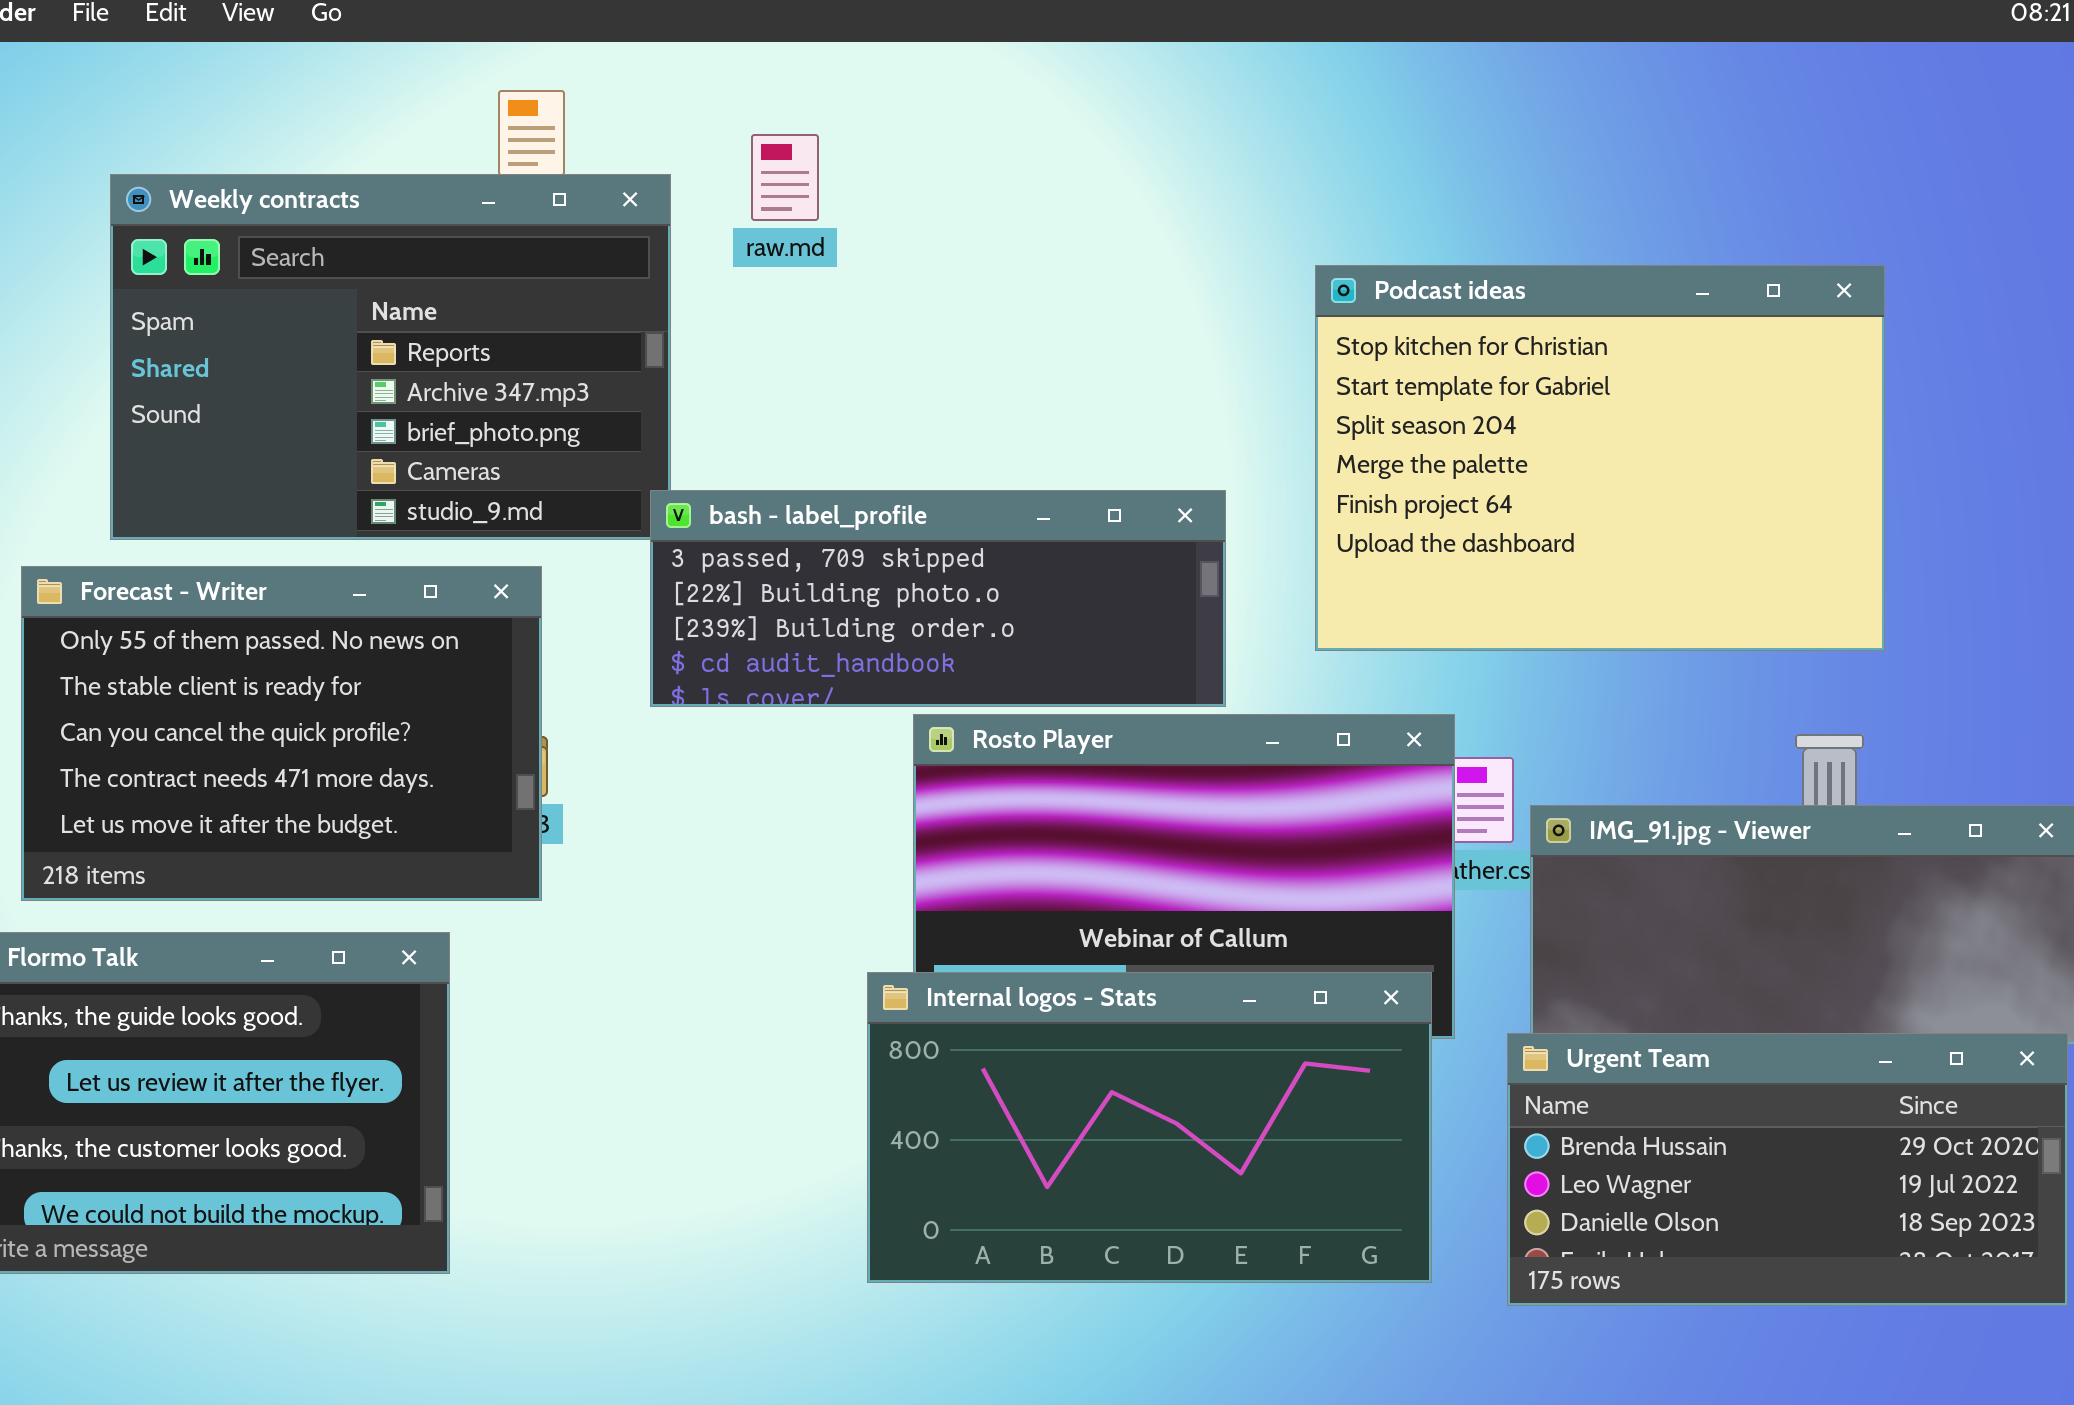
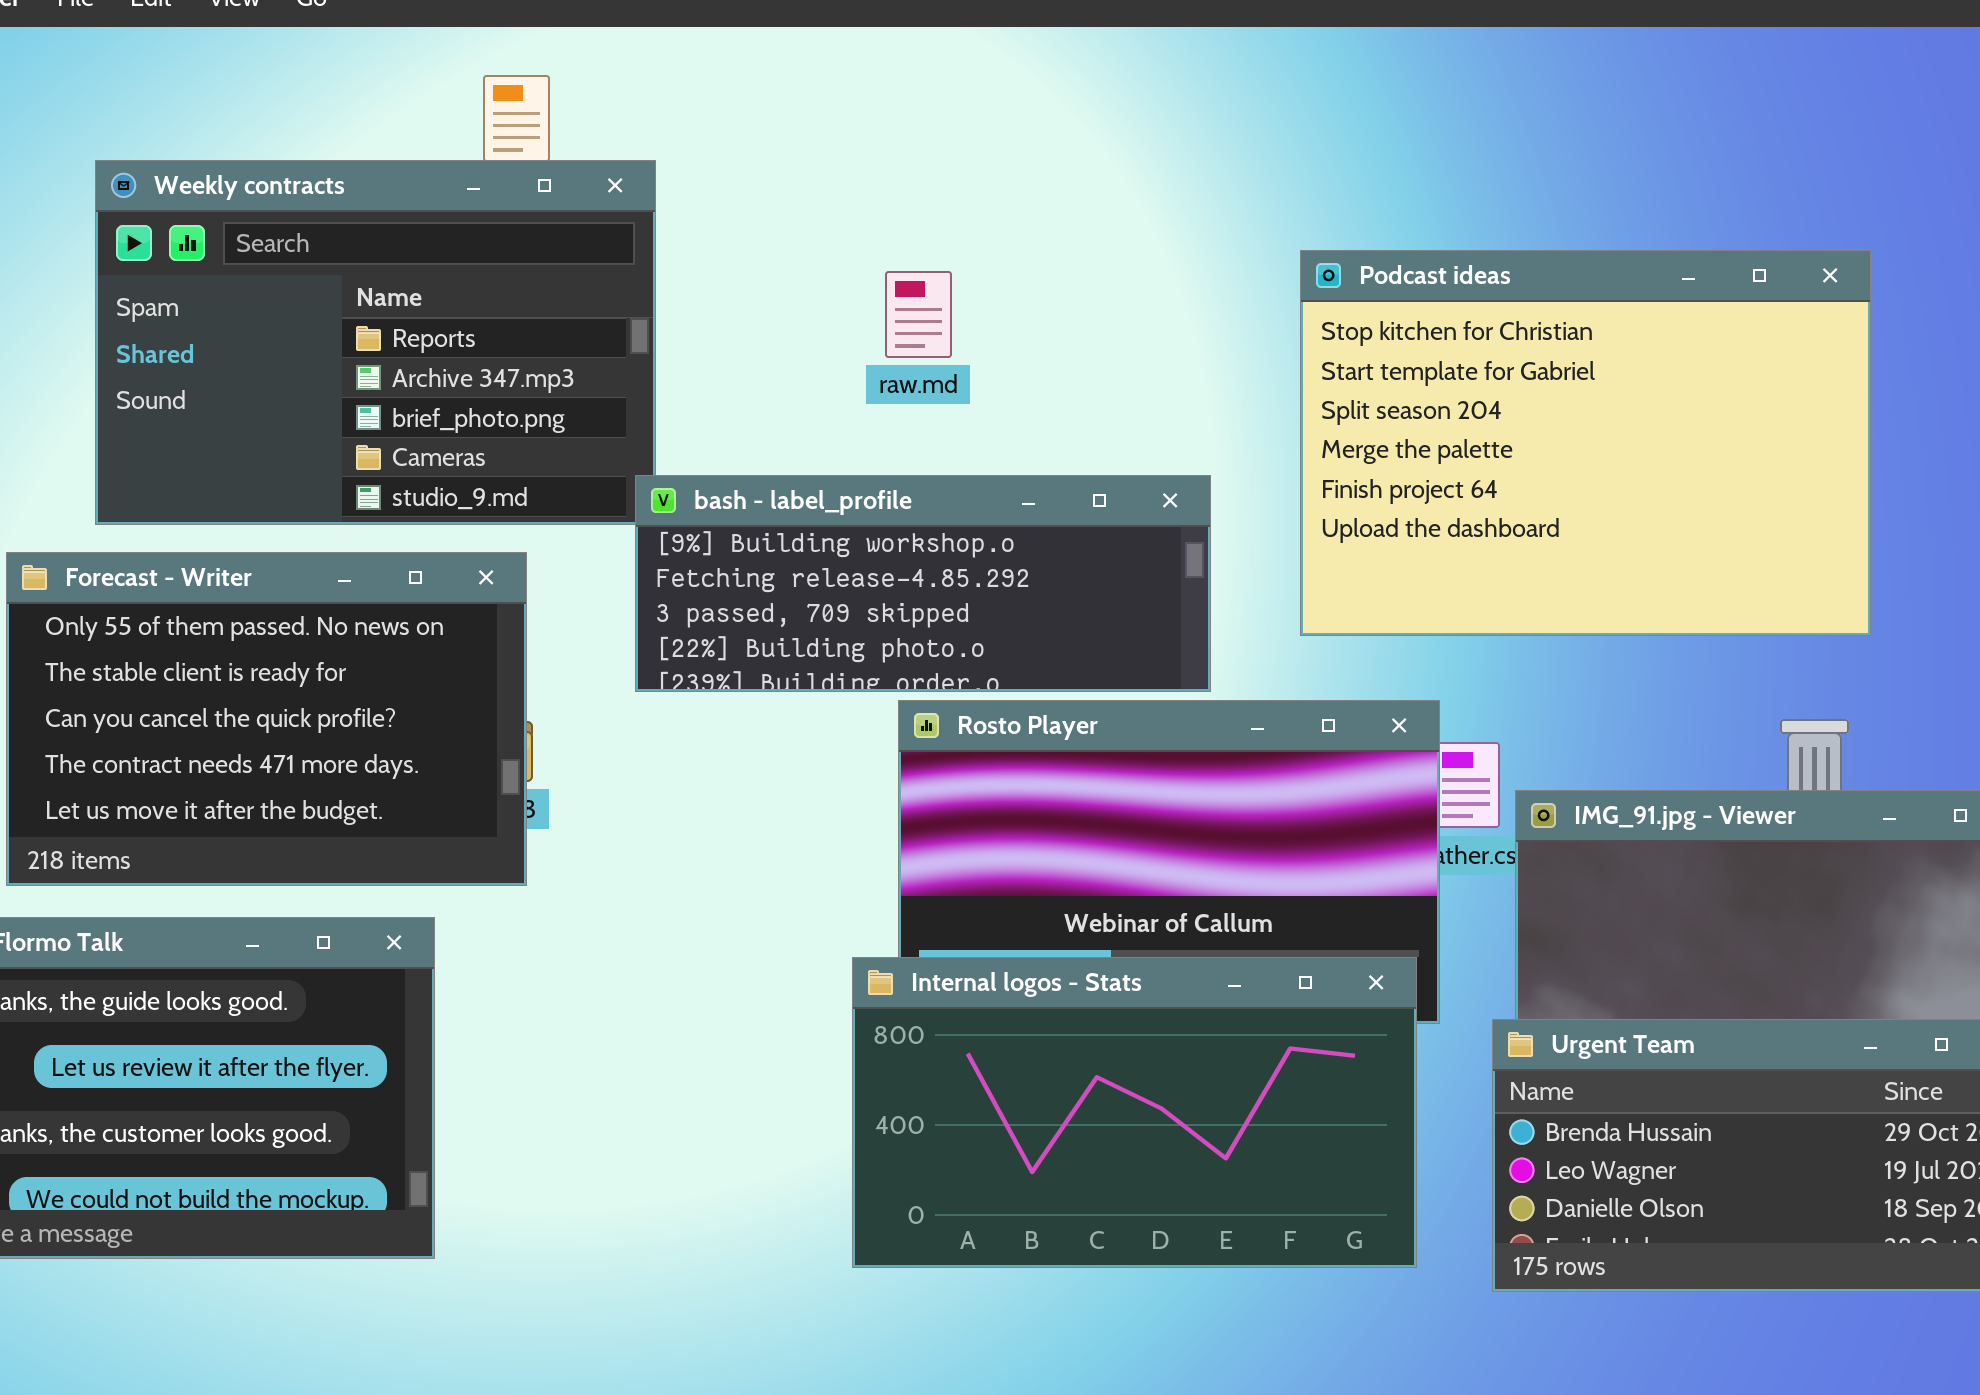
raw.md: [751,134,819,221] -> [885,271,952,358], moved
bash - label_profile: [650,490,1226,707] -> [635,475,1211,692], scrolled up 2 rows

